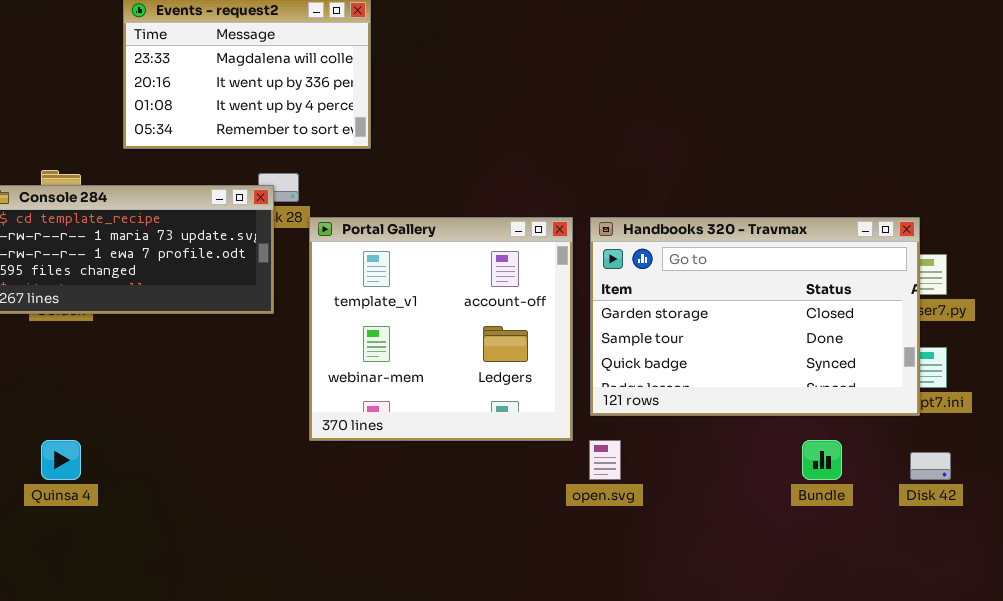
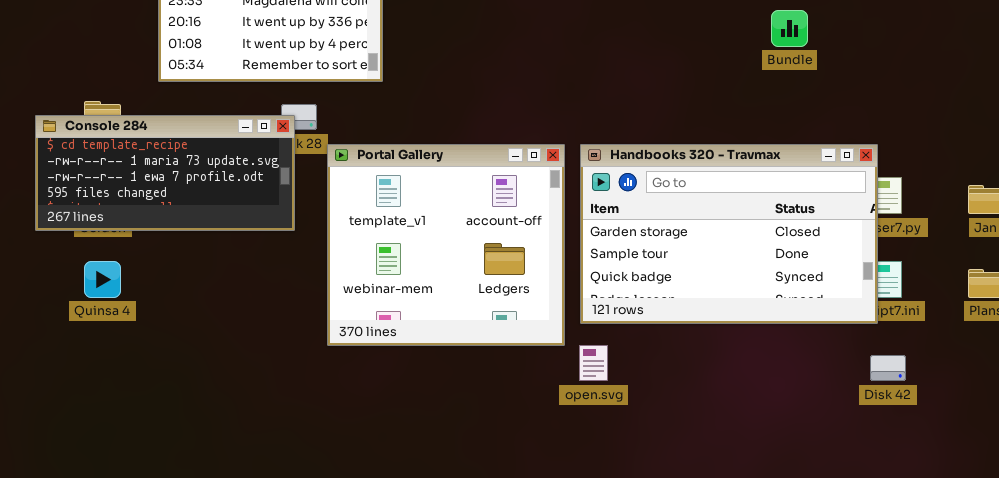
Quinsa 4: [41,440,81,480] -> [84,261,121,298], moved
Bundle: [802,440,842,480] -> [771,10,808,47], moved

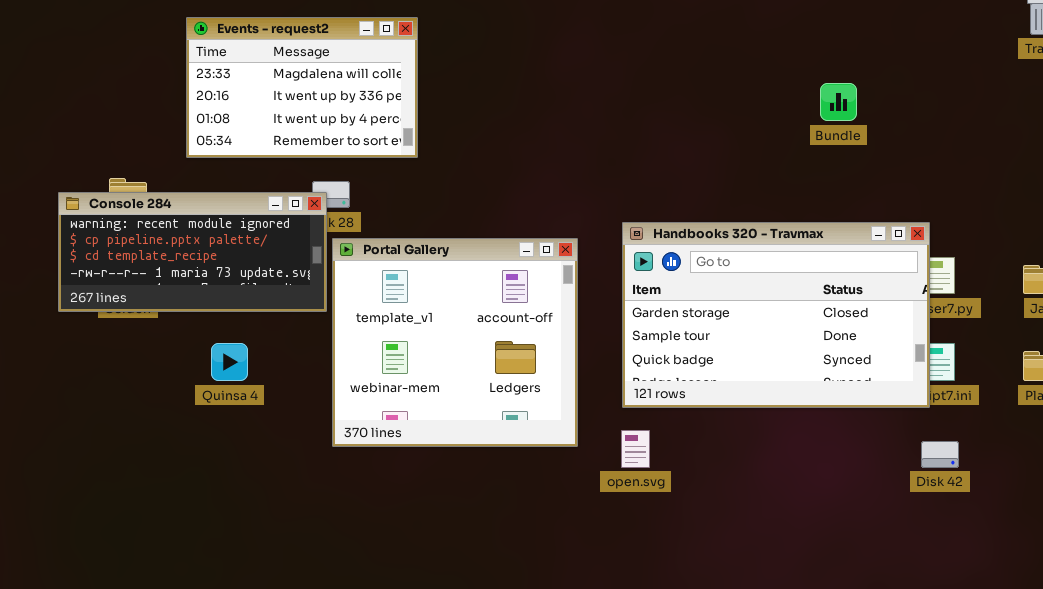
Console 284: [35,115,295,231] -> [58,192,327,312], scrolled up 2 rows
Portal Gallery: [327,144,565,346] -> [332,238,578,447], moved
Quinsa 4: [84,261,121,298] -> [211,343,248,381], moved

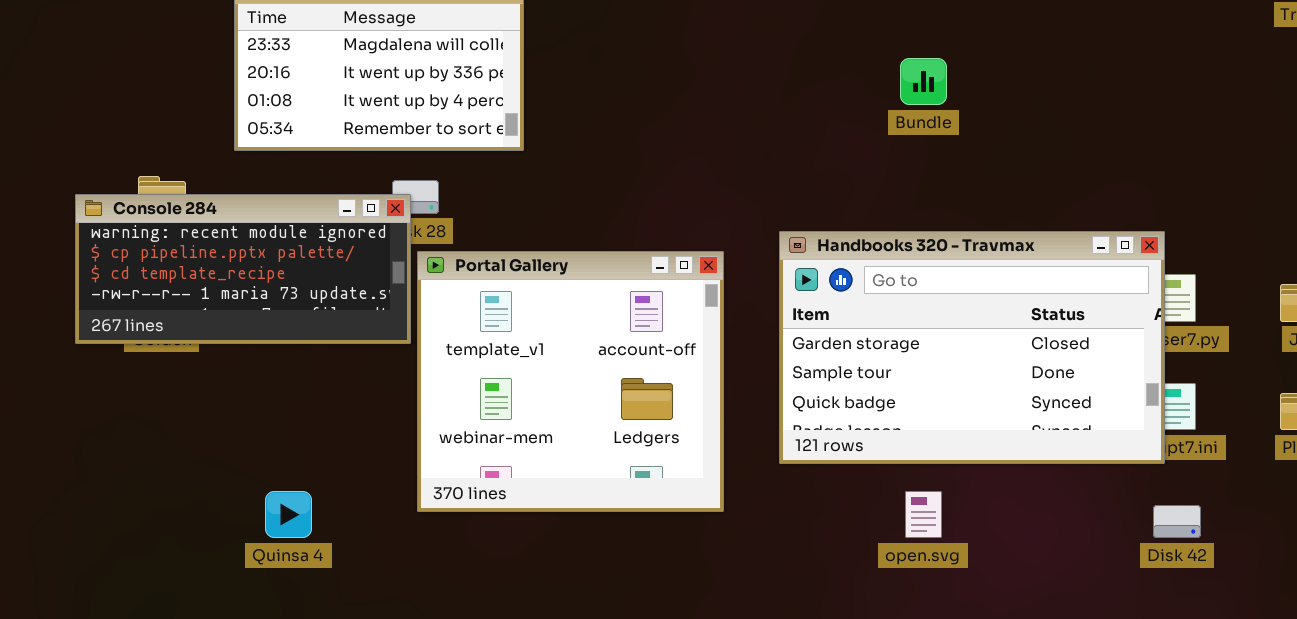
Bundle: [820,83,857,121] -> [900,58,947,105], moved
Quinsa 4: [211,343,248,381] -> [265,491,312,538], moved
open.svg: [621,430,650,468] -> [905,491,942,538], moved

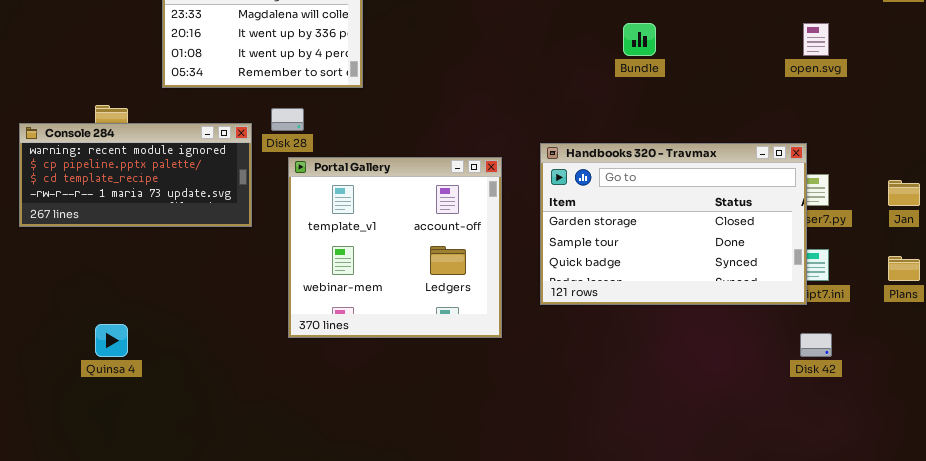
Console 284: [75,194,411,344] -> [19,123,252,227], moved
Quinsa 4: [265,491,312,538] -> [95,324,128,357], moved
open.svg: [905,491,942,538] -> [803,23,829,56], moved

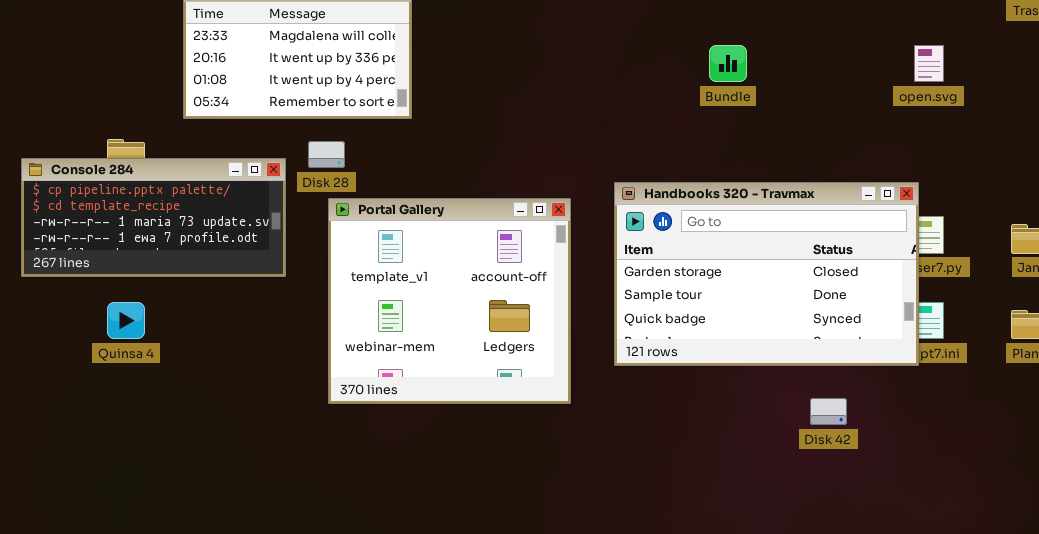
Console 284: [19,123,252,227] -> [21,158,286,277], scrolled down 1 row
Quinsa 4: [95,324,128,357] -> [107,302,145,339], moved
Disk 42: [800,333,832,357] -> [810,398,847,425], moved

